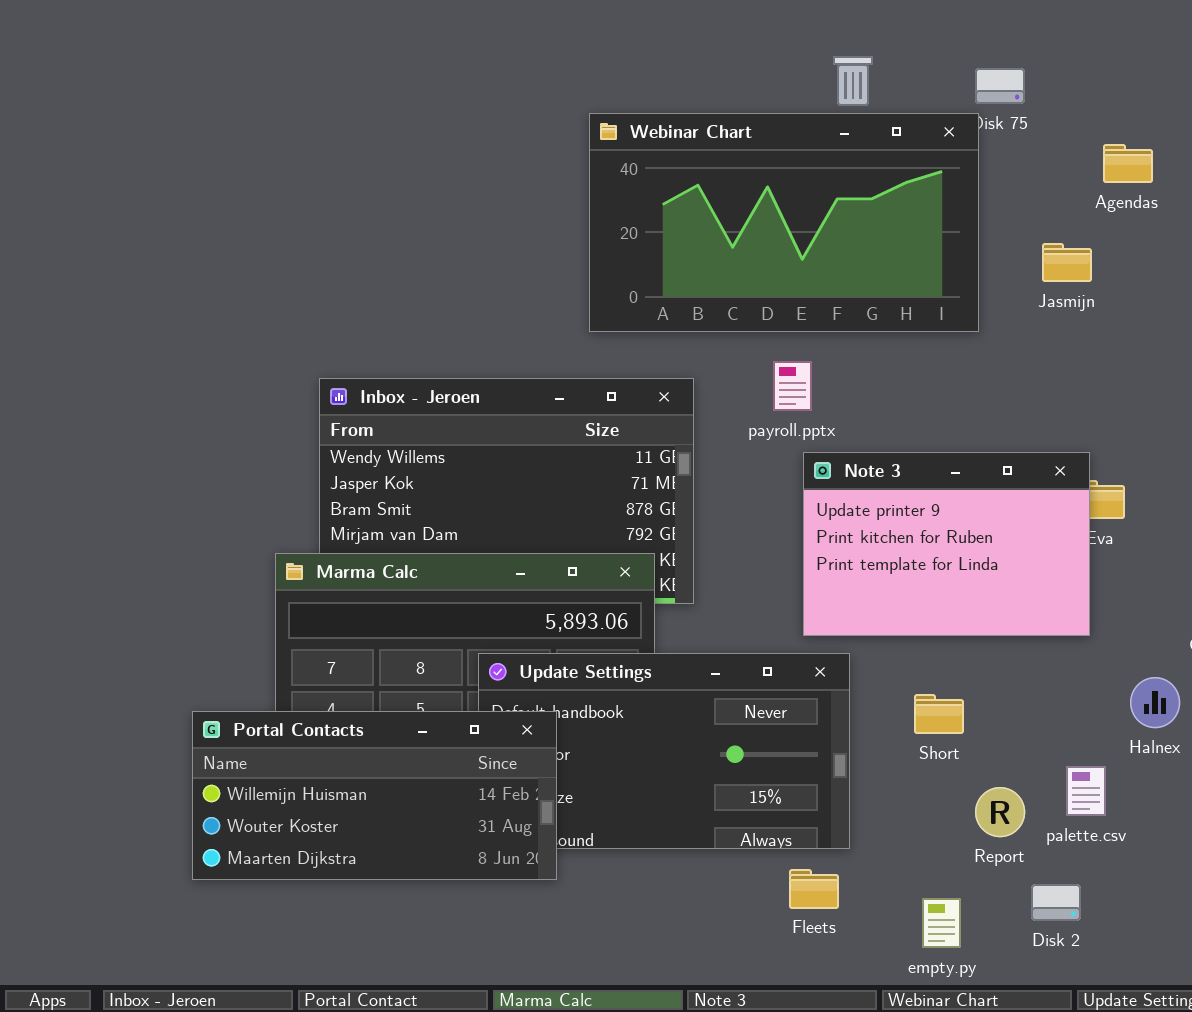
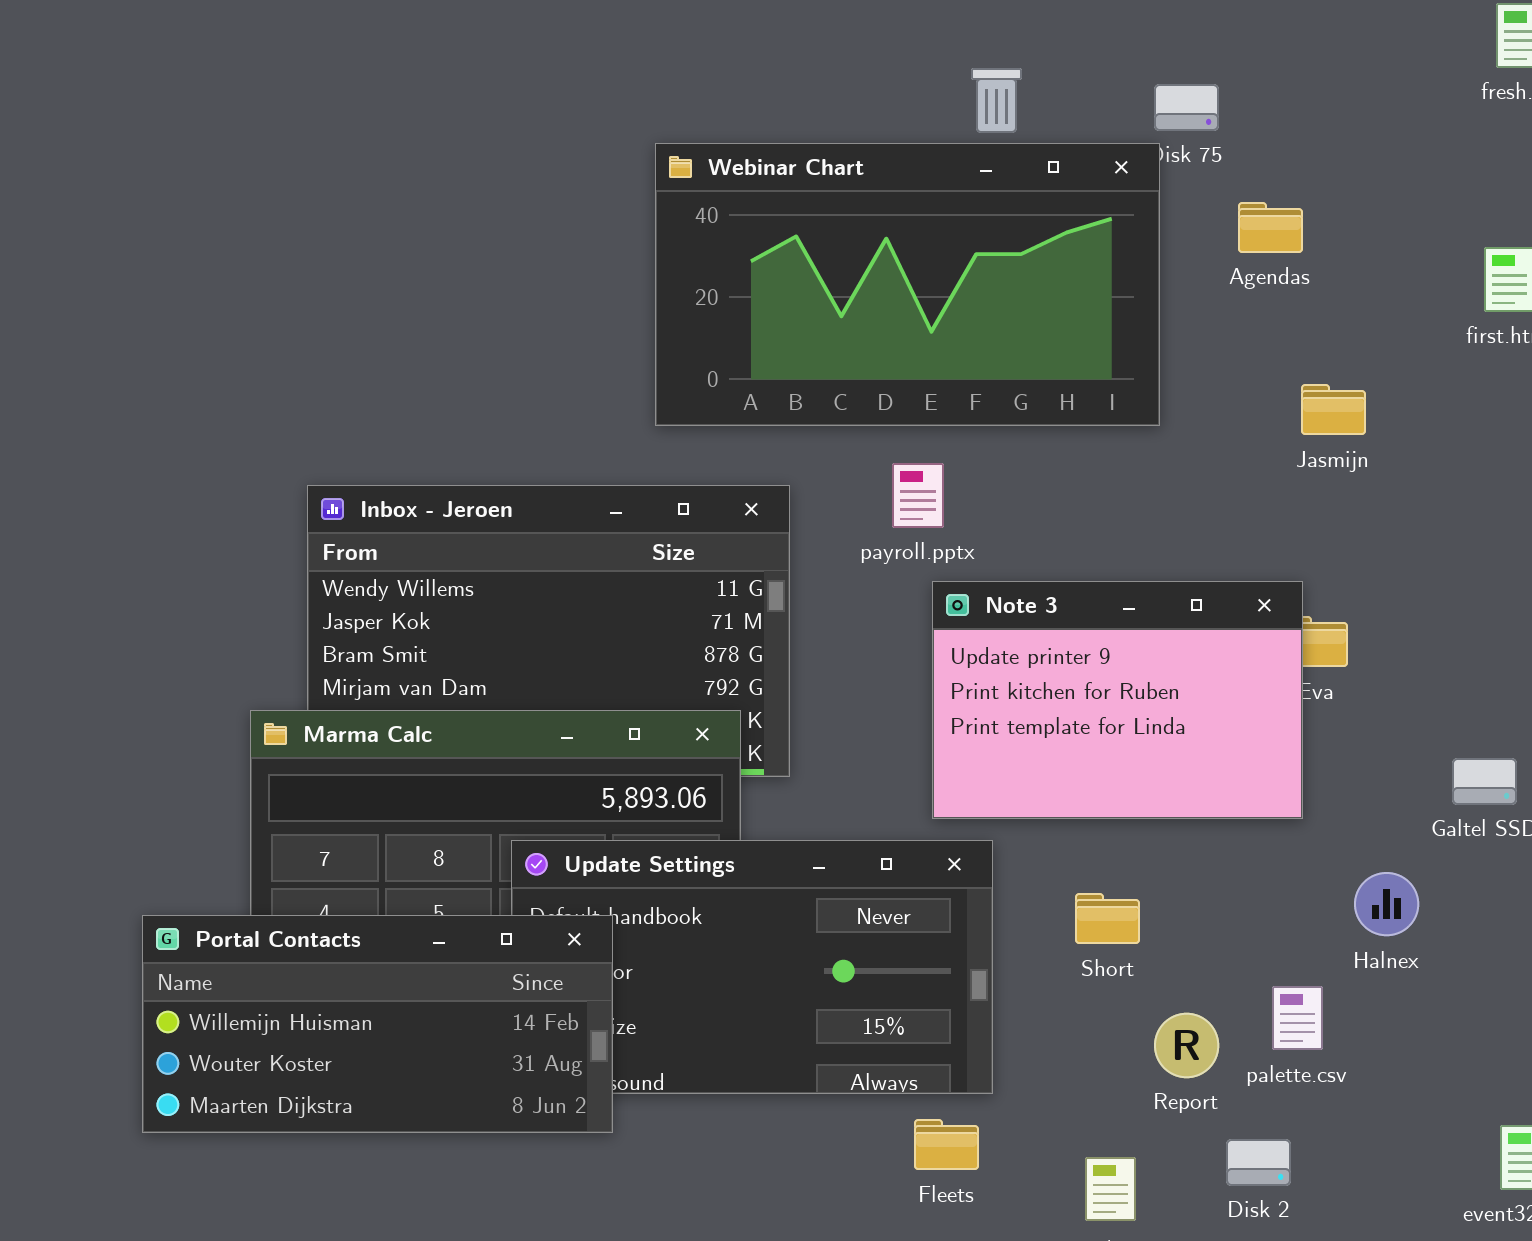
Agendas: [1103,144,1153,183] -> [1238,202,1303,253], moved
Jasmijn: [1042,243,1092,282] -> [1301,384,1366,435], moved

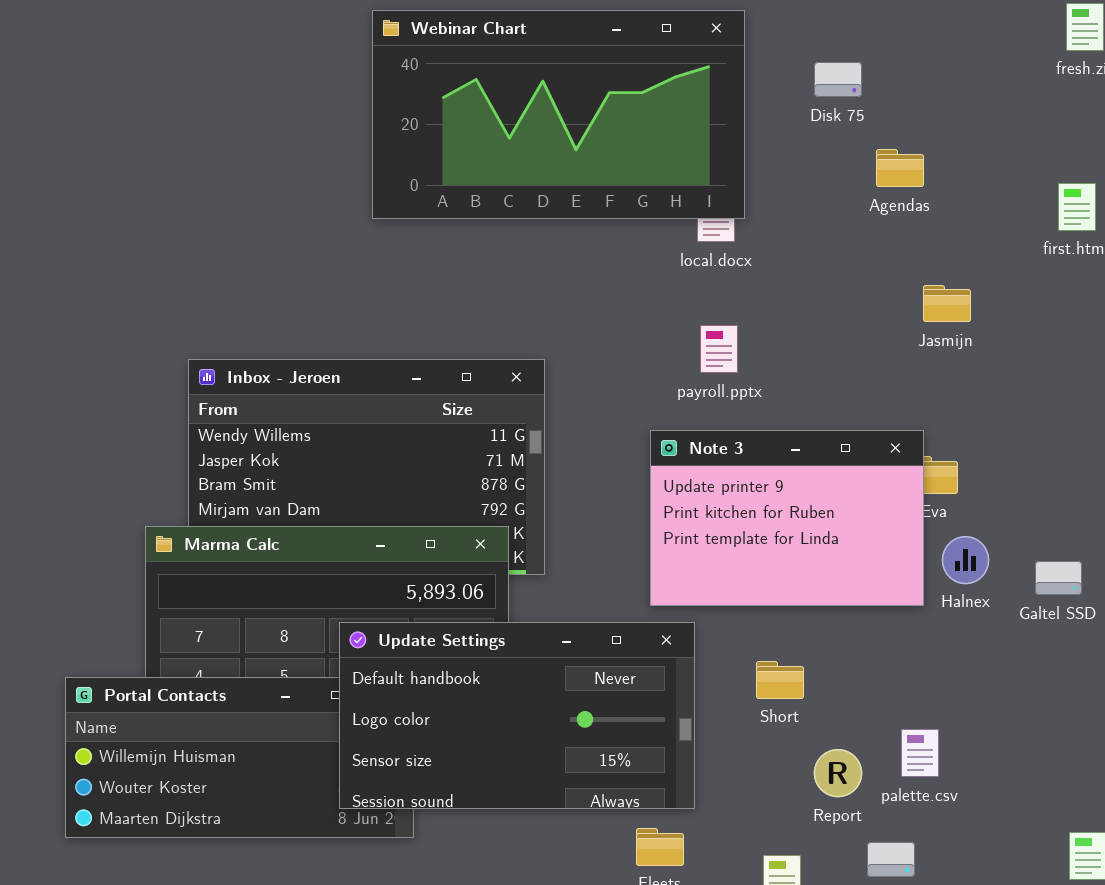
Webinar Chart: [655,143,1160,426] -> [372,10,745,219], moved
payroll.pptx: [892,463,944,528] -> [700,325,738,373], moved
Update Settings: [511,840,993,1094] -> [339,622,695,809], raised
Halnex: [1354,872,1419,936] -> [942,536,989,584], moved

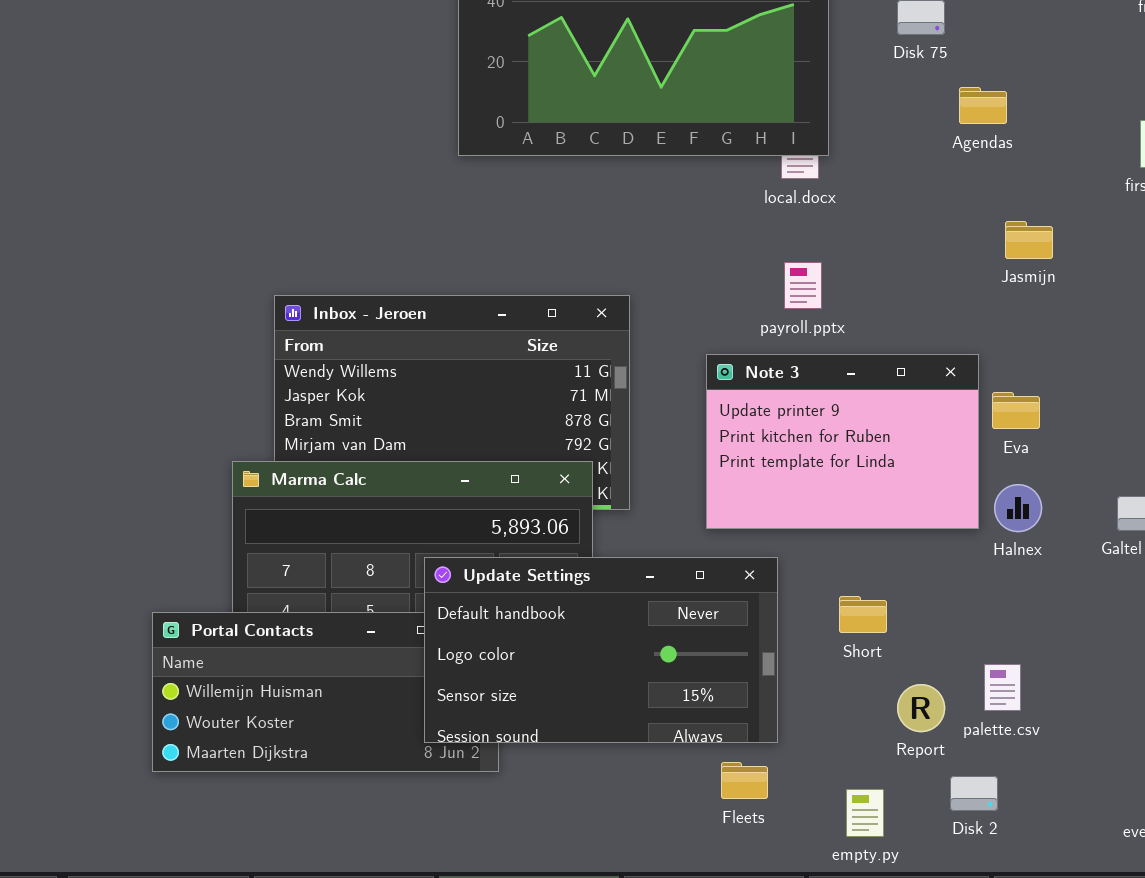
Note 3: [650,430,924,606] -> [706,354,979,529], moved
Halnex: [942,536,989,584] -> [994,484,1042,532], moved

